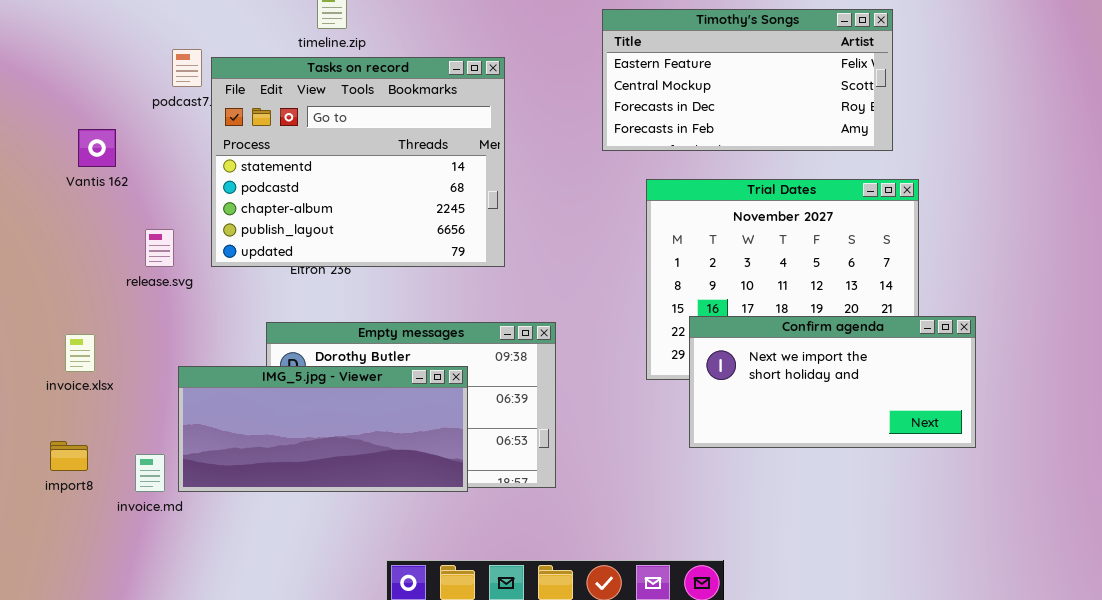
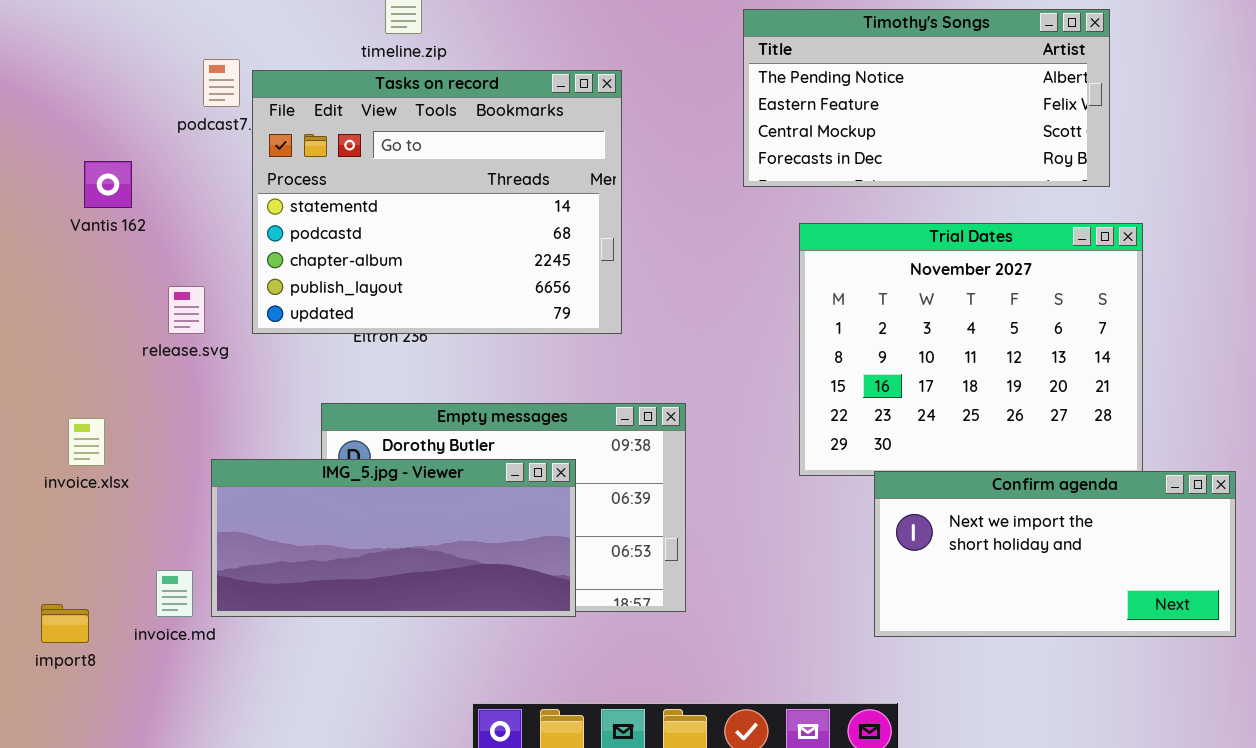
Timothy's Songs: [602,9,893,151] -> [743,9,1110,187], scrolled up 1 row
Confirm agenda: [689,316,976,448] -> [874,471,1236,637], moved
import8: [50,441,88,471] -> [41,604,89,643], moved

